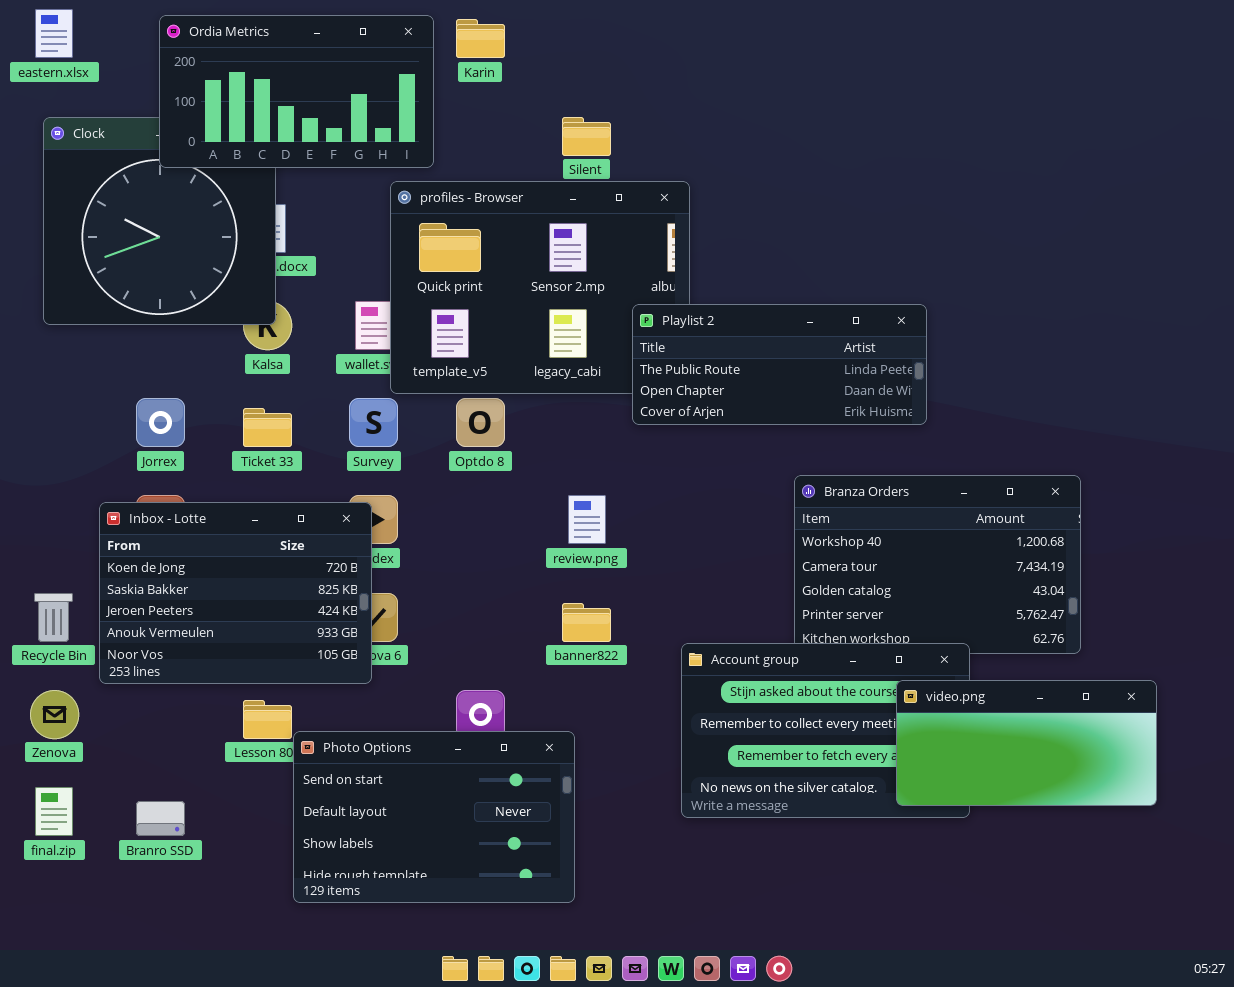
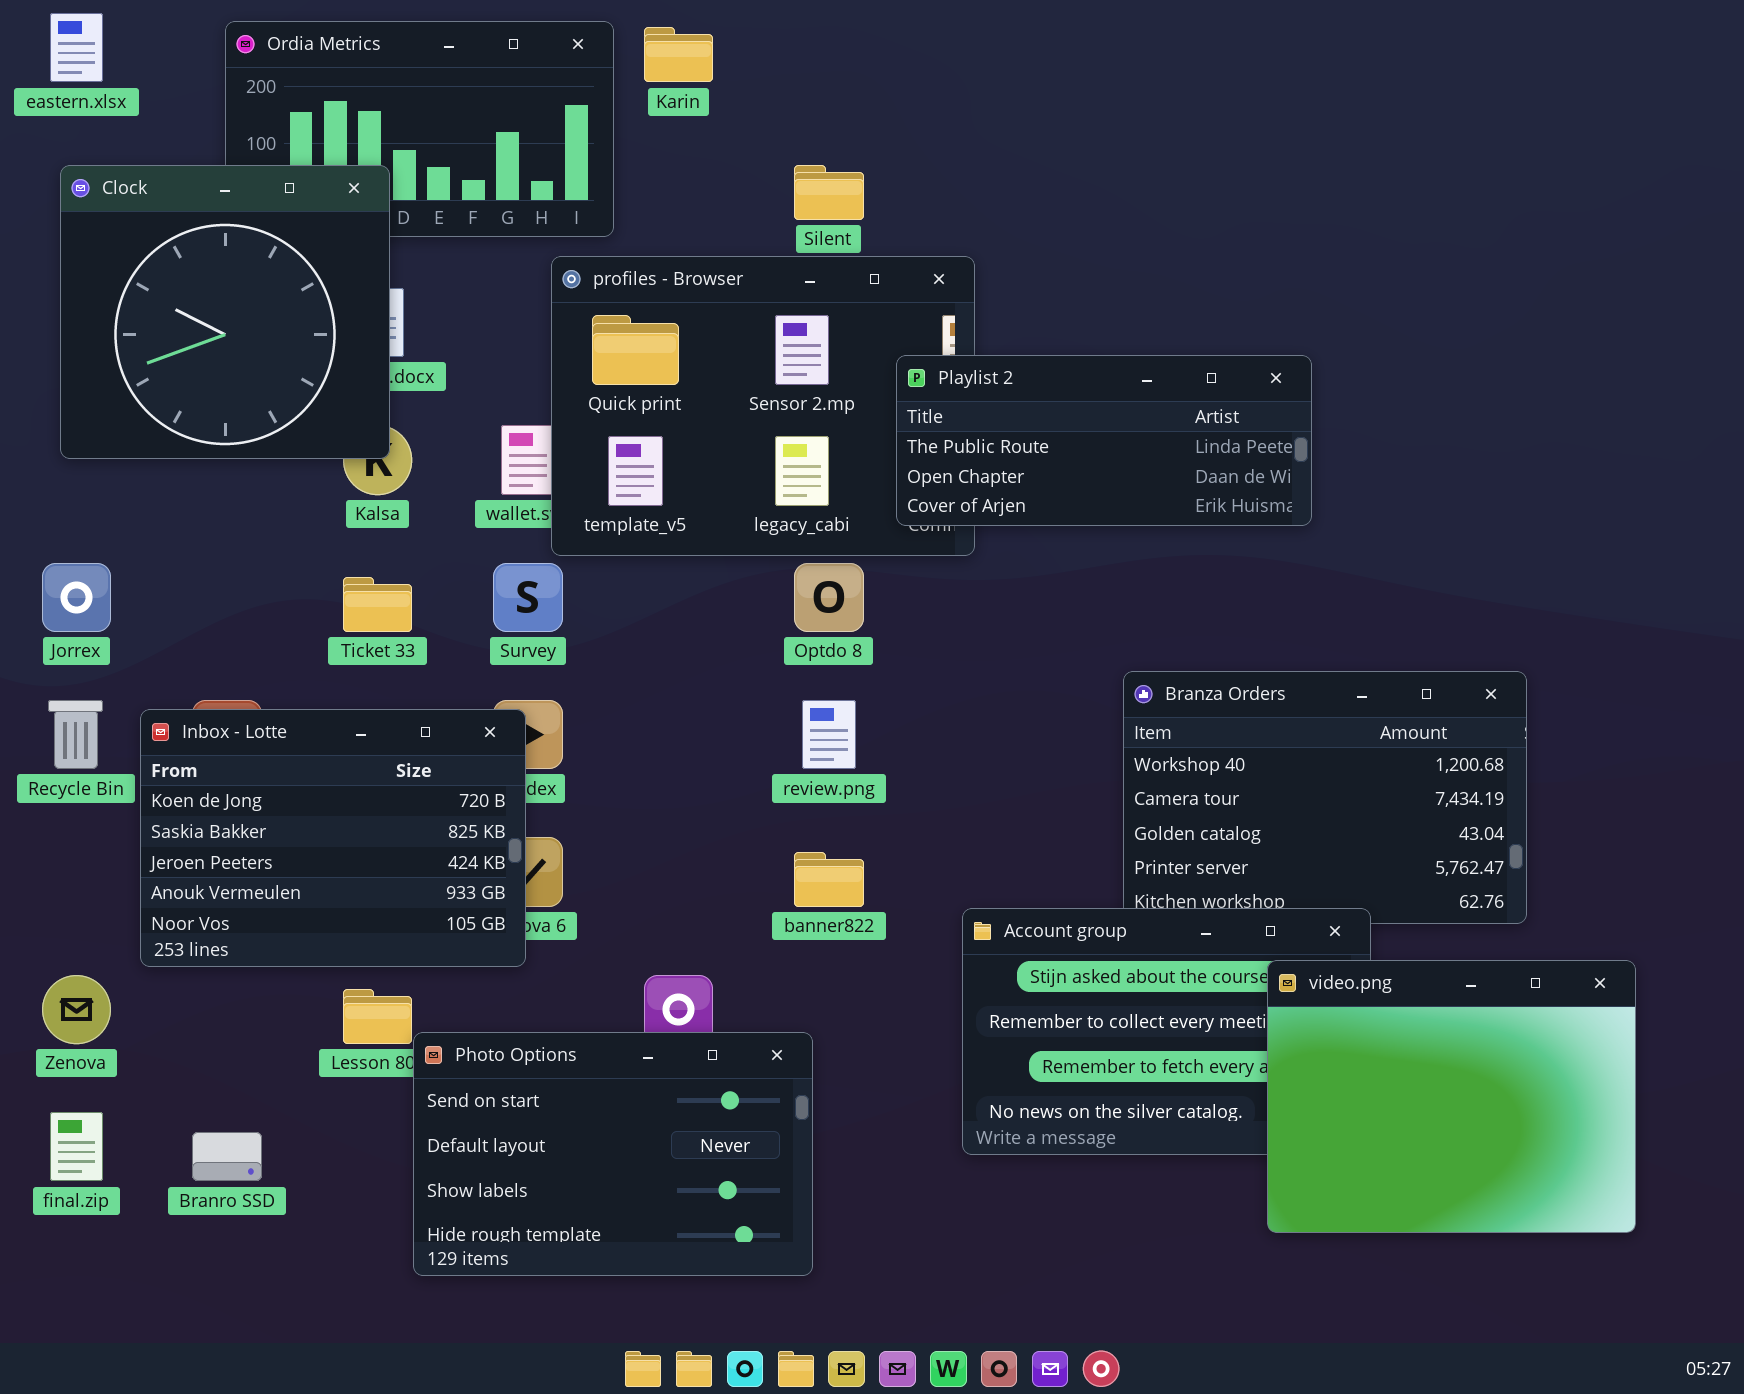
Clock: [43,117,276,325] -> [60,165,390,459], raised
Playlist 2: [632,304,927,425] -> [896,355,1312,526], moved
Jorrex: [136,398,185,447] -> [42,563,111,632], moved
Optdo 8: [456,398,505,447] -> [794,563,864,632], moved
Recycle Bin: [34,593,73,642] -> [48,700,103,769], moved
video.png: [896,680,1157,806] -> [1267,960,1636,1233], resized

